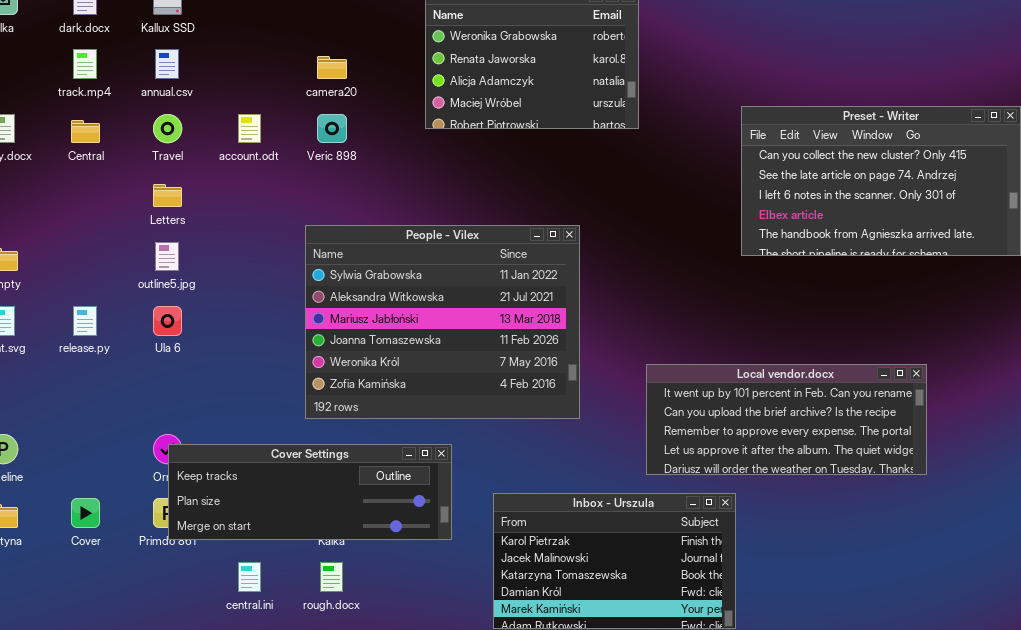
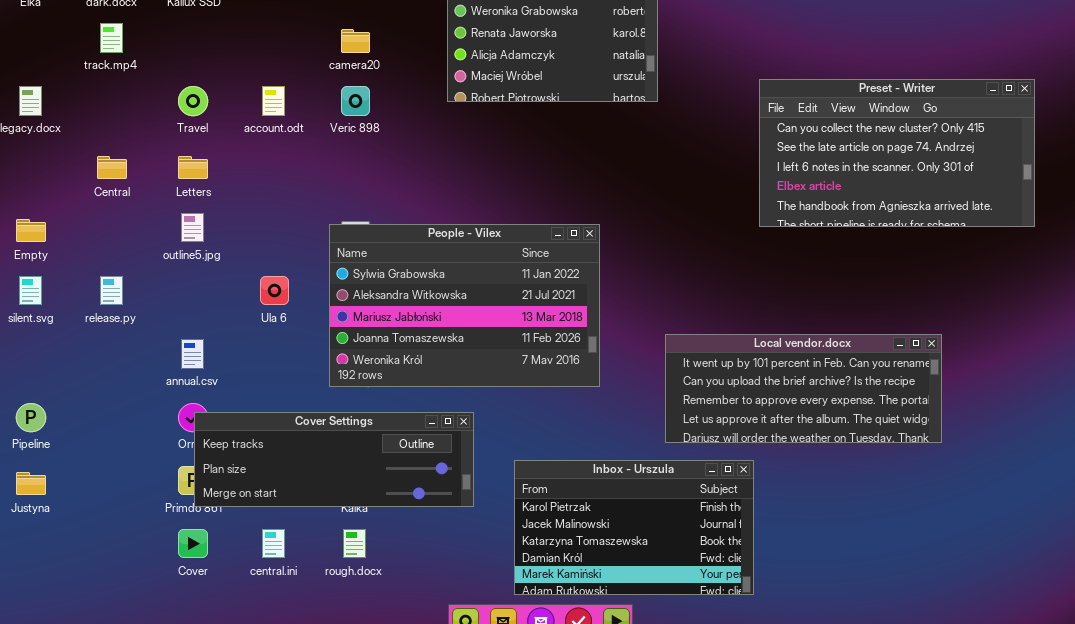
annual.csv: [155,49,179,79] -> [181,339,204,369], moved
Central: [71,120,100,143] -> [97,156,127,179], moved
People - Vilex: [305,225,580,419] -> [329,224,600,387], resized
Ula 6: [153,306,182,336] -> [260,276,289,305], moved
Cover: [71,498,100,528] -> [178,529,208,558], moved

